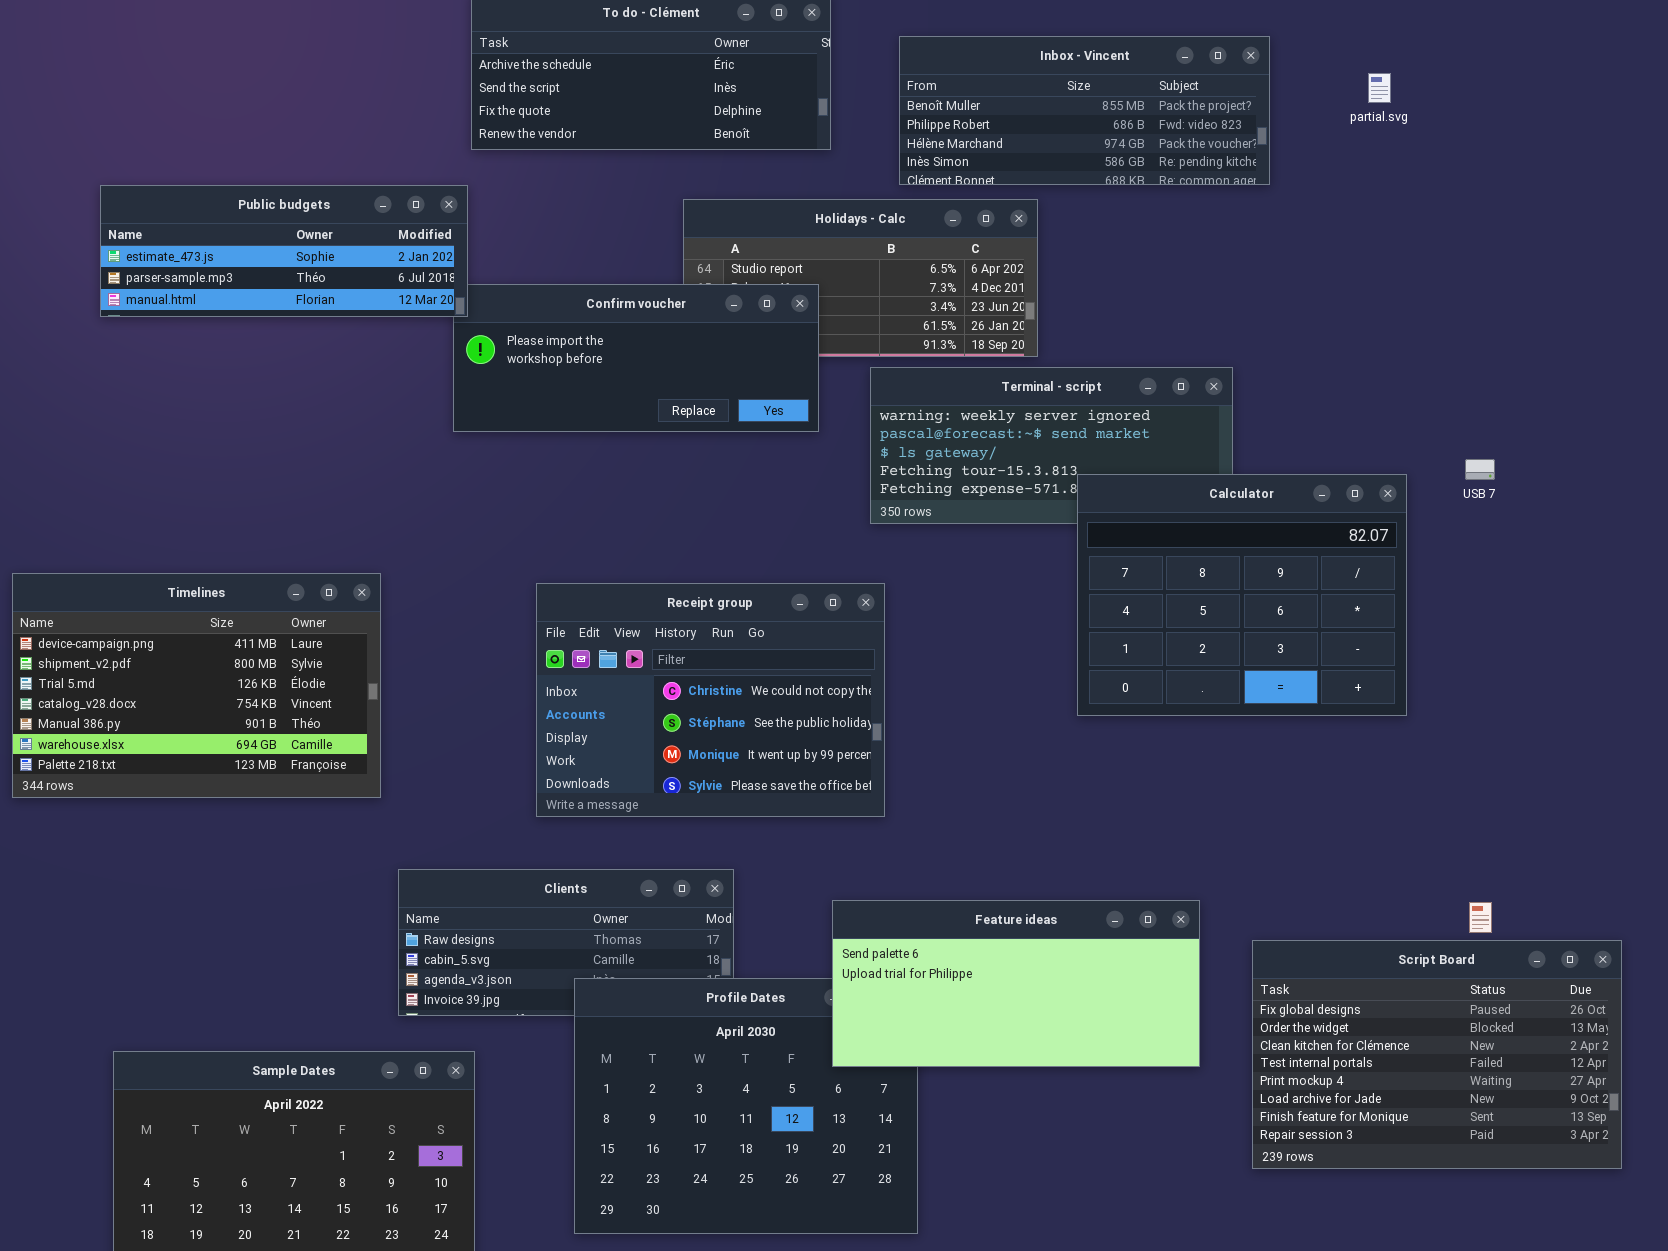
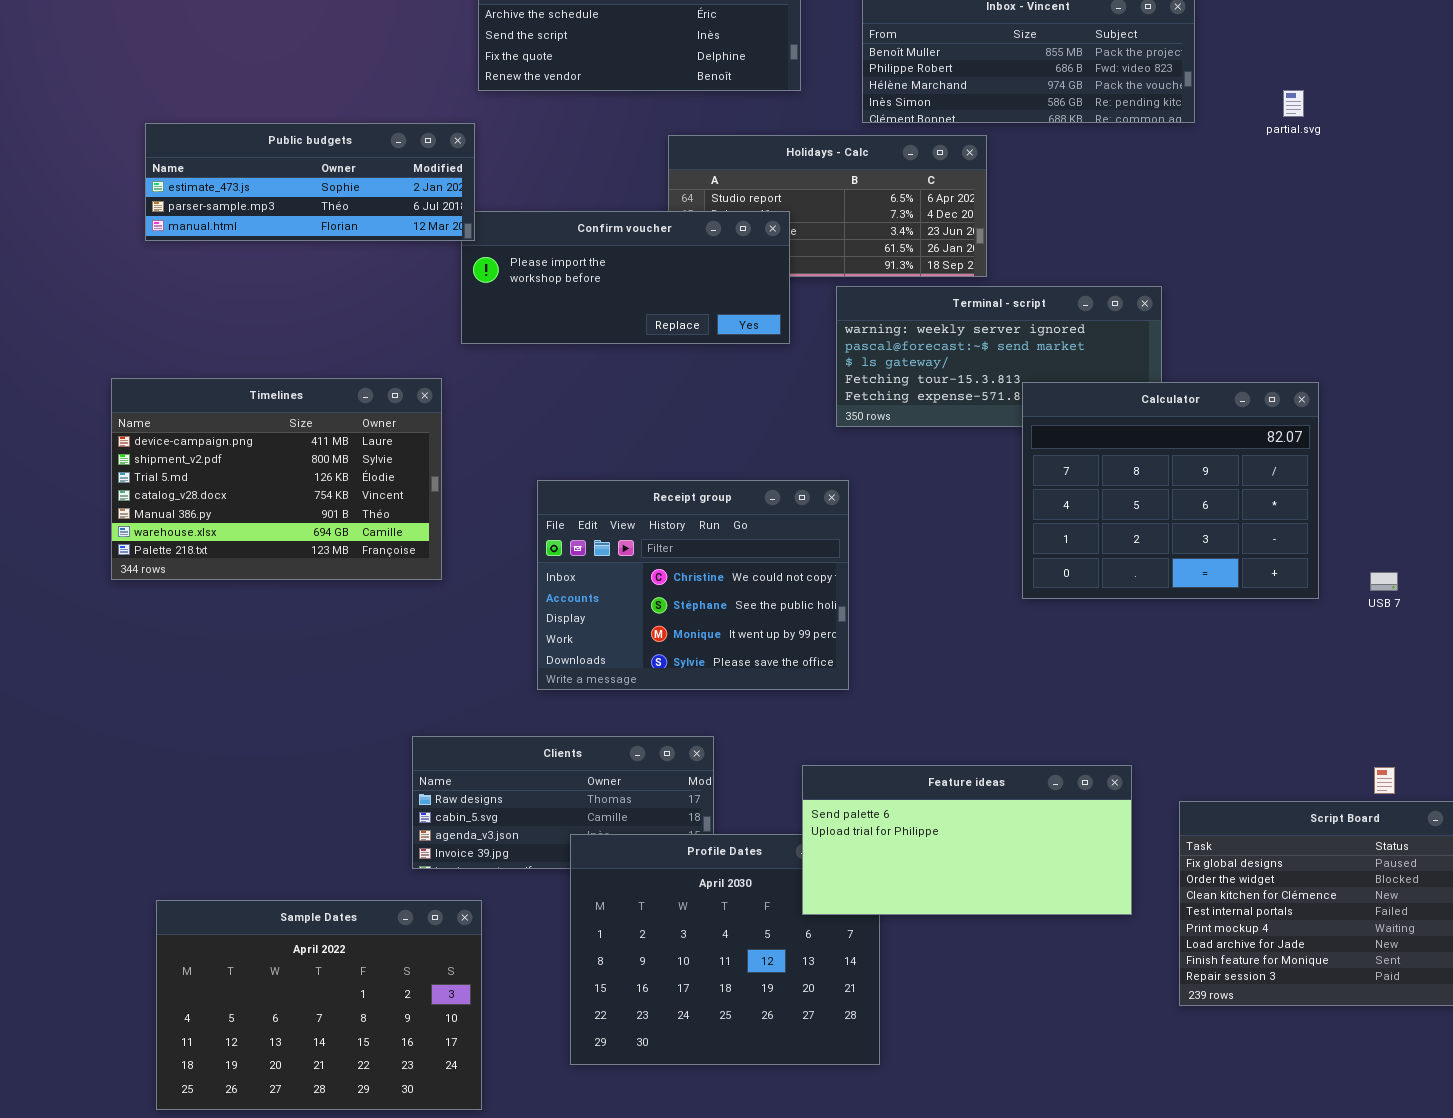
partial.svg: [1368,73,1391,103] -> [1283,90,1304,117], moved
USB 7: [1465,459,1495,480] -> [1370,572,1398,591], moved
Timelines: [12,573,381,798] -> [111,378,442,580], moved

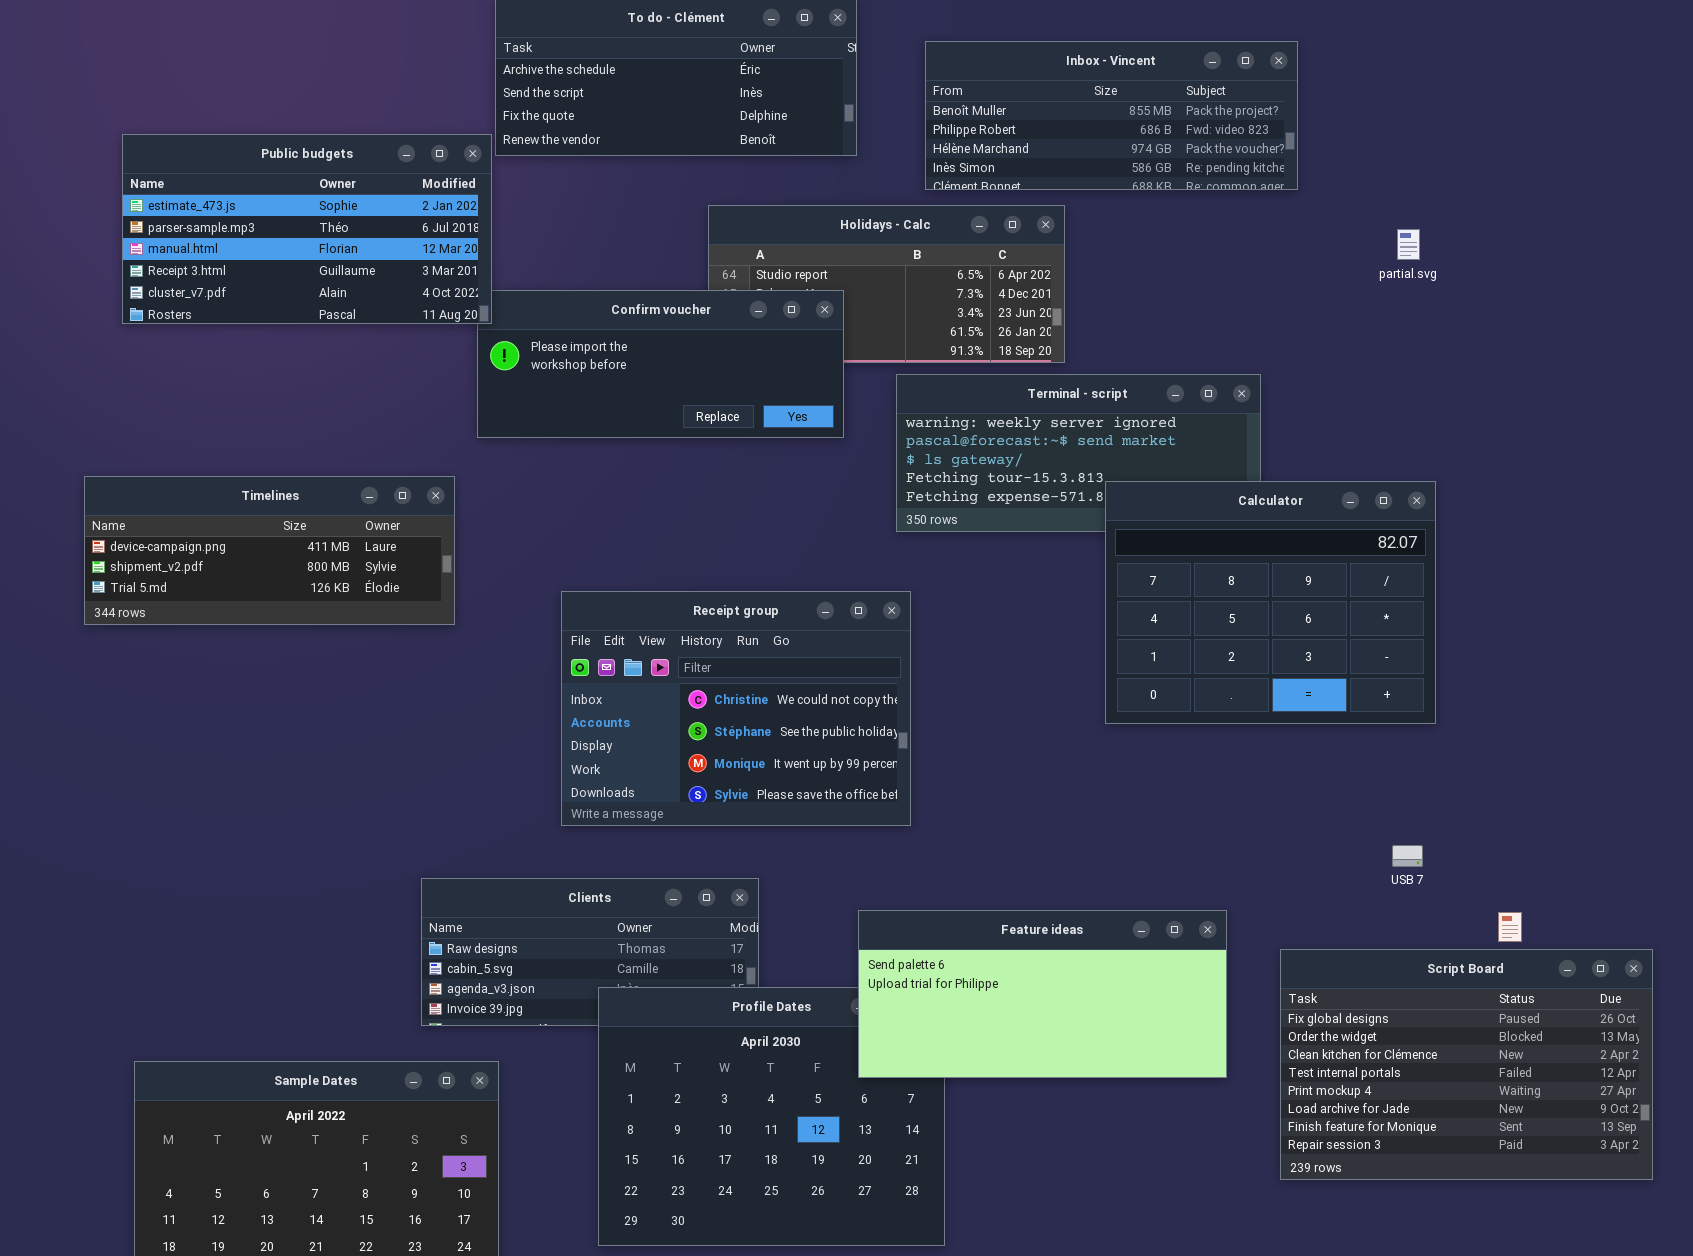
partial.svg: [1283,90,1304,117] -> [1397,229,1420,260], moved
Public budgets: [145,123,475,241] -> [122,134,492,324], resized
Timelines: [111,378,442,580] -> [84,476,455,625], resized
USB 7: [1370,572,1398,591] -> [1392,845,1423,867], moved

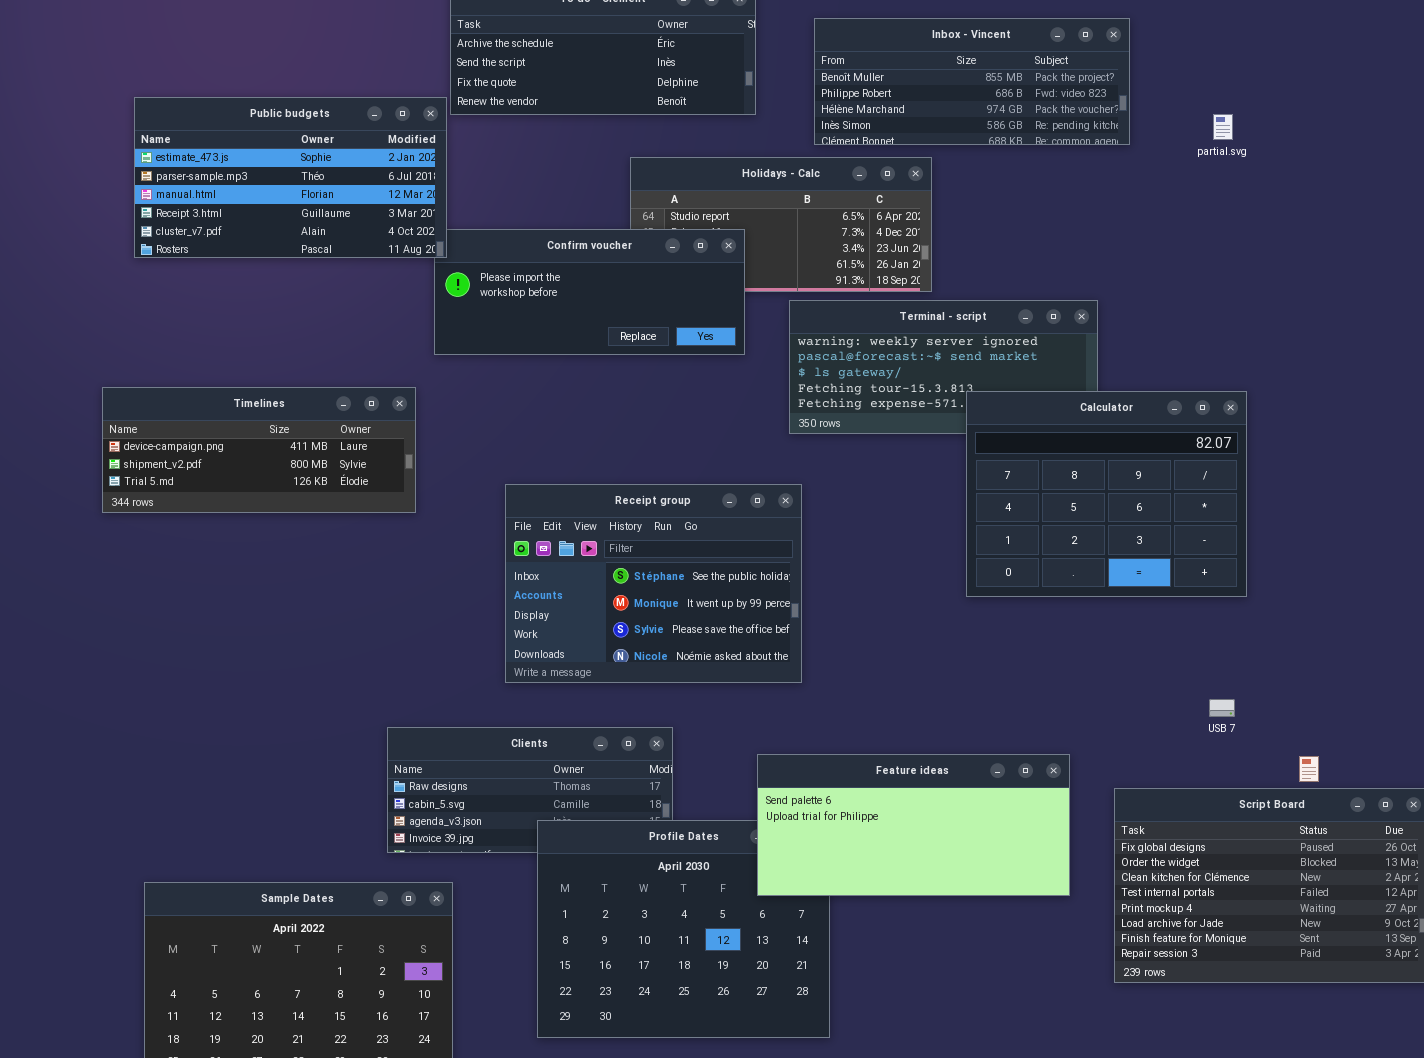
partial.svg: [1397,229,1420,260] -> [1213,114,1233,140], moved
Receipt group: [561,591,911,826] -> [505,484,802,683], scrolled down 1 row

